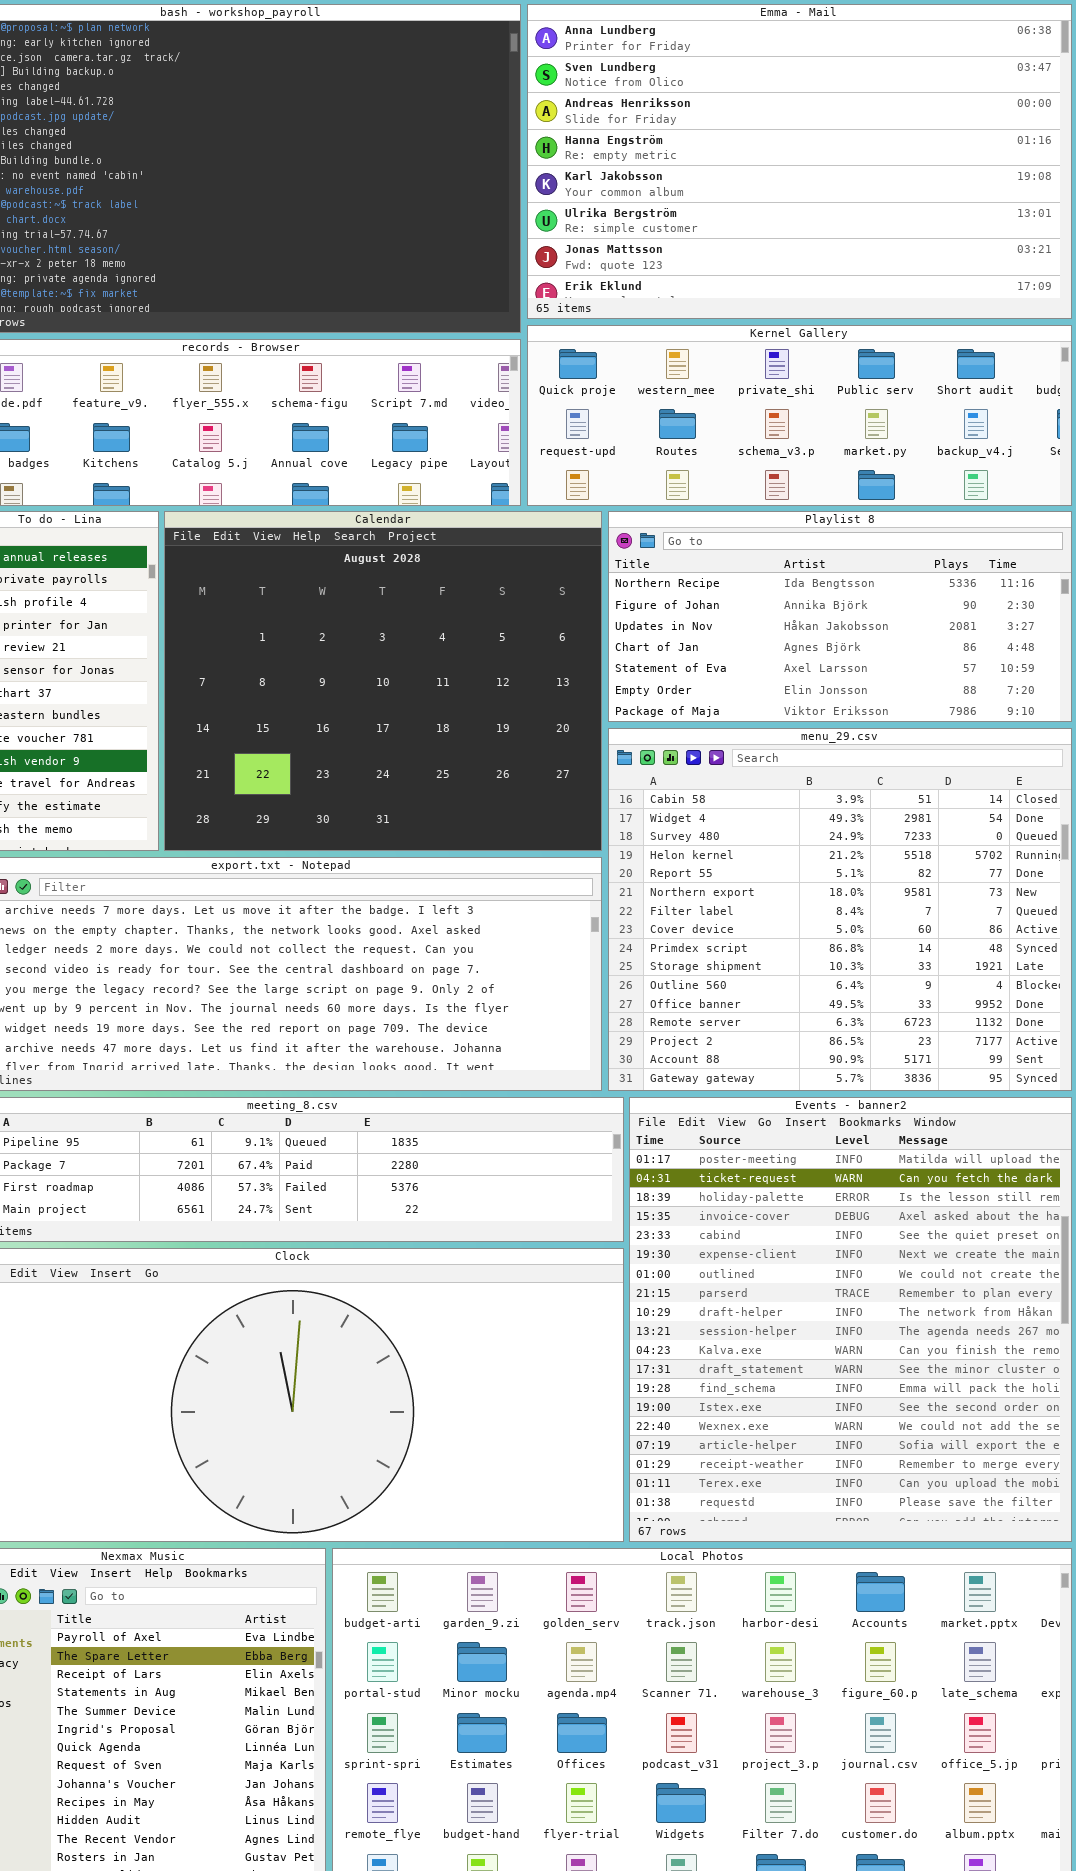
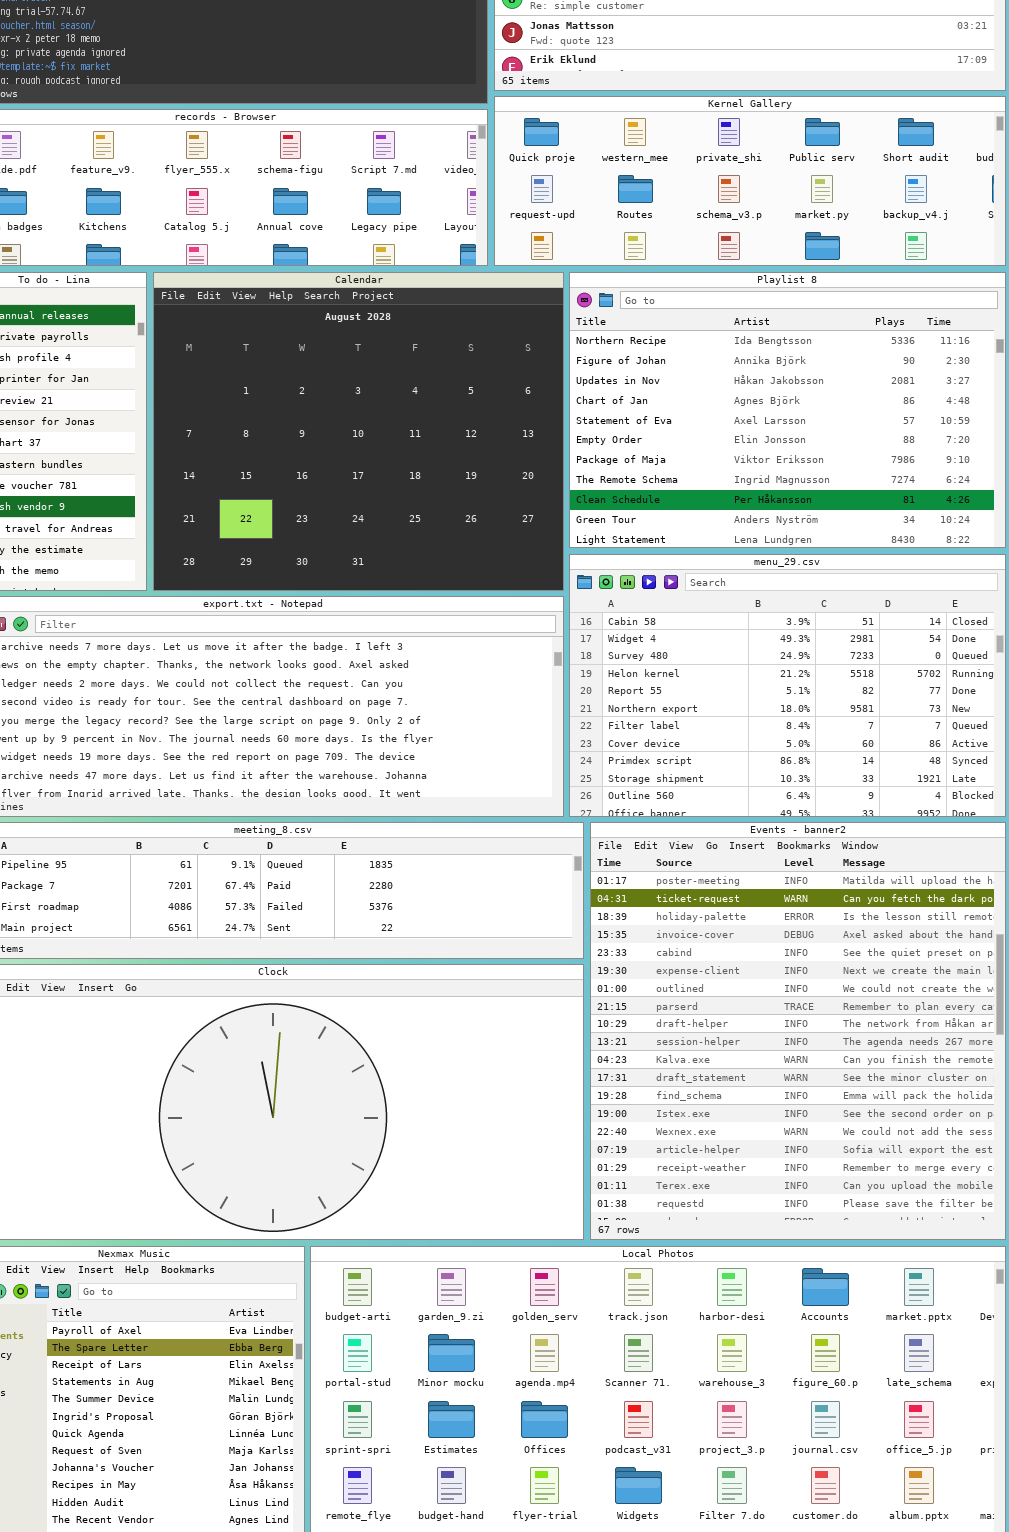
Playlist 8: [608,511,1072,722] -> [569,272,1006,548], resized
menu_29.csv: [608,728,1072,1091] -> [569,554,1006,817], resized

